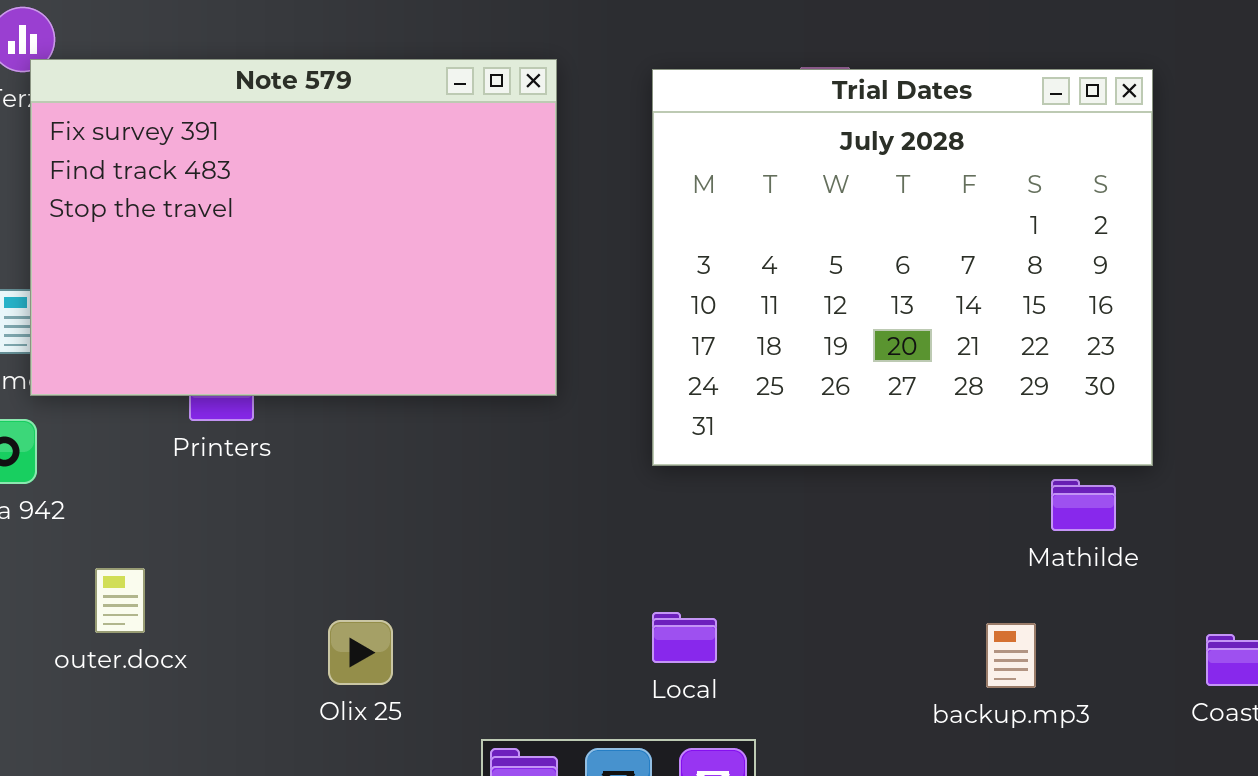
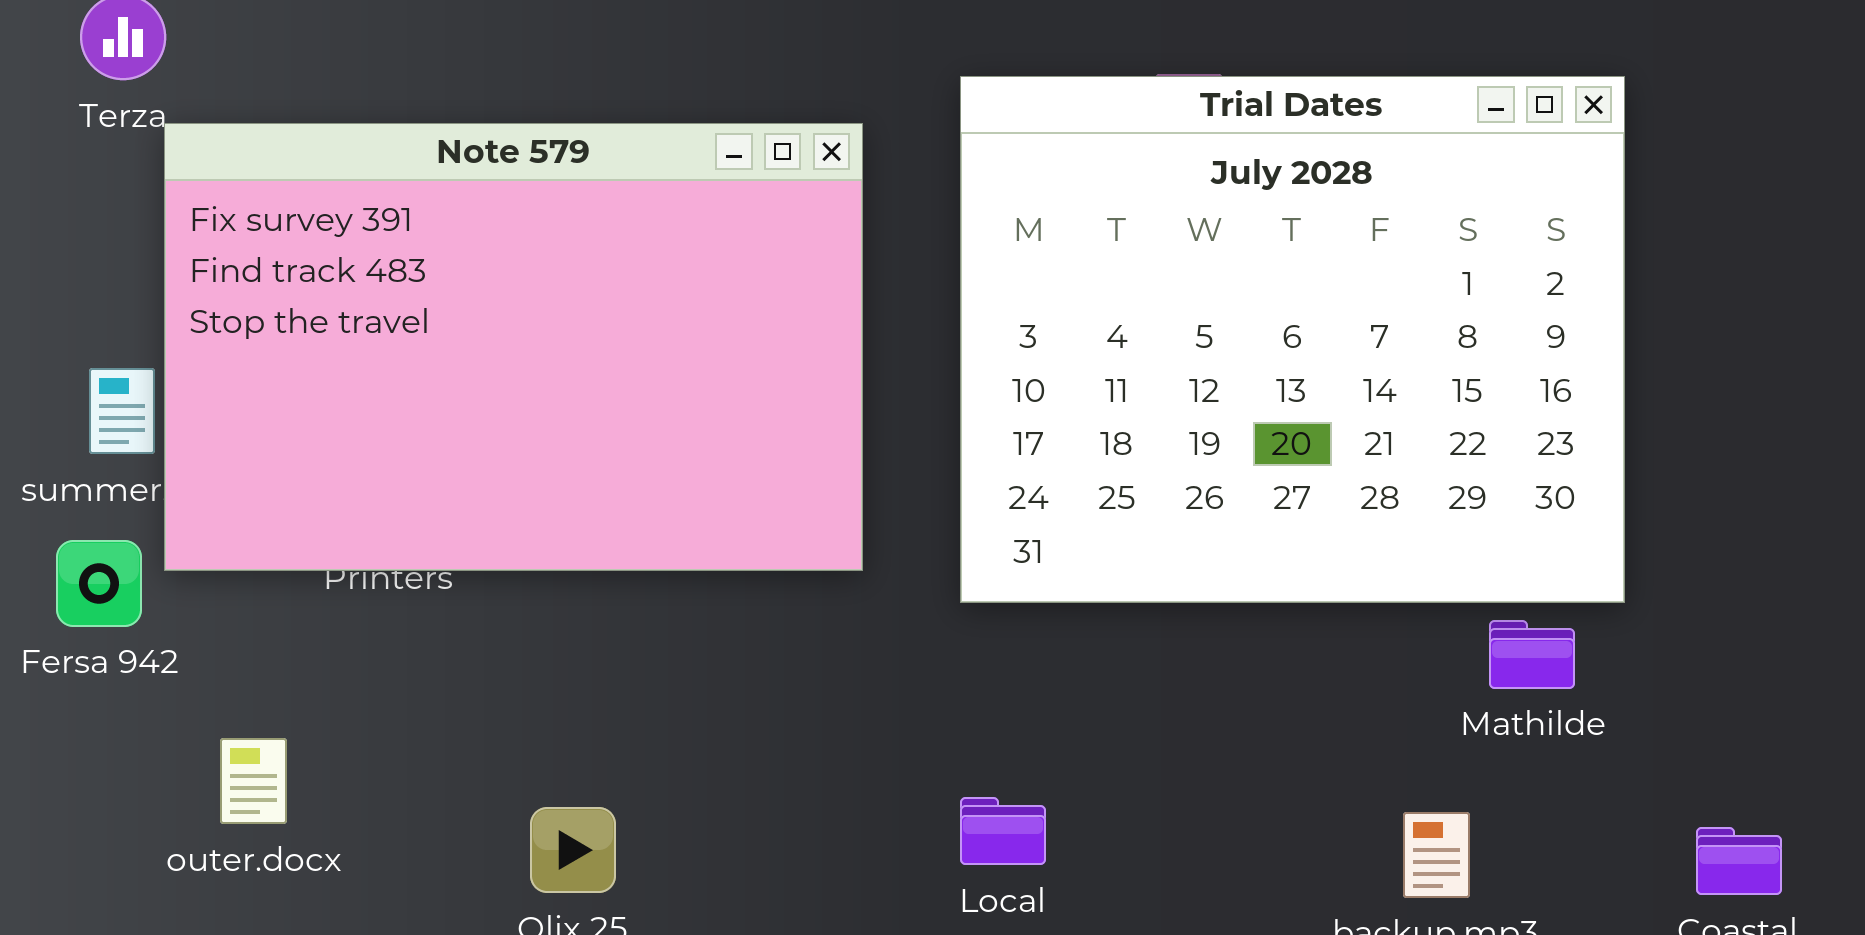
Note 579: [30,59,557,396] -> [164,123,863,571], moved

